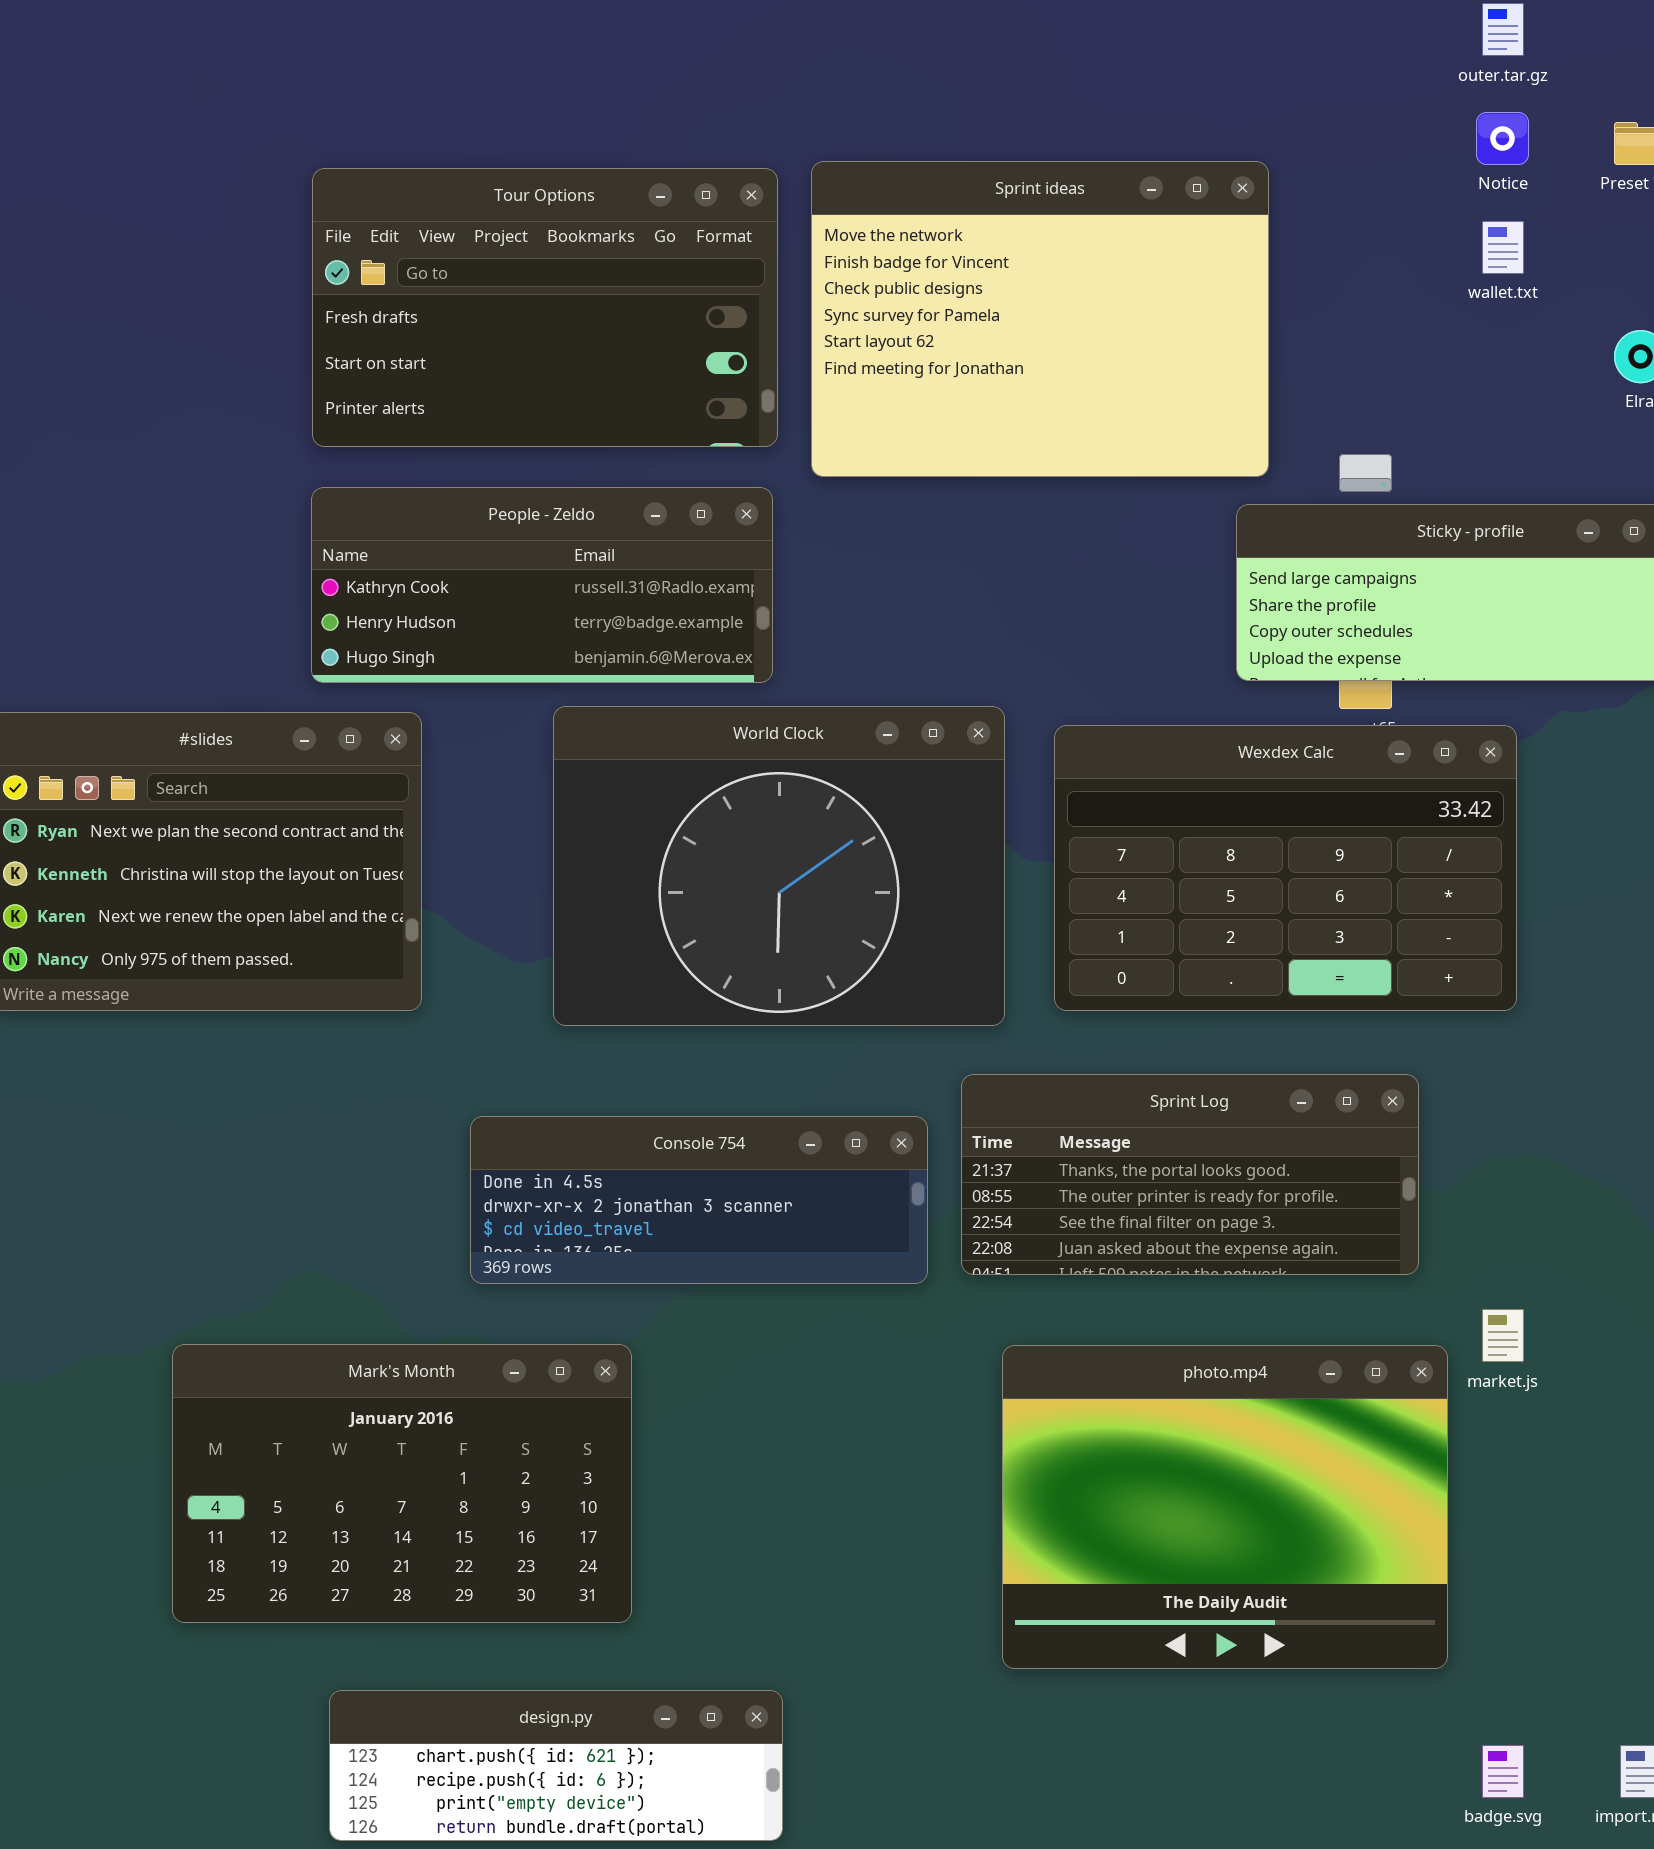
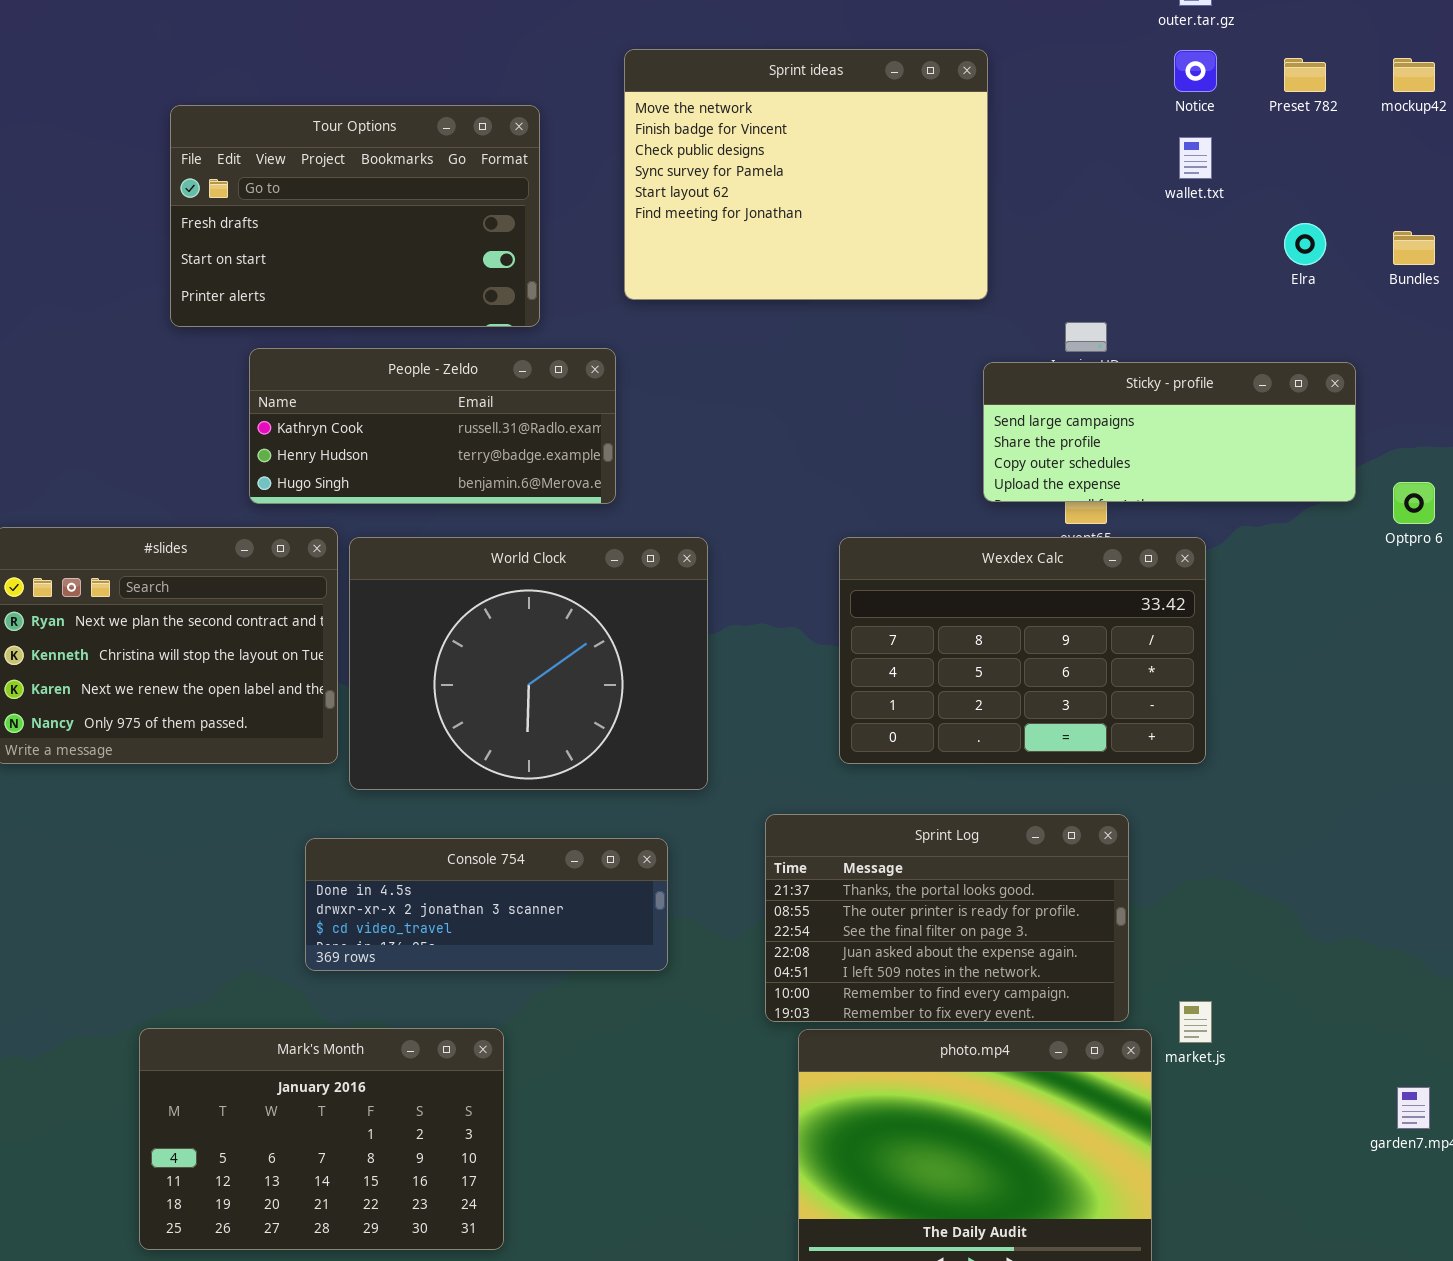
Sprint ideas: [811,161,1269,477] -> [624,49,988,300], moved
Tour Options: [312,168,778,447] -> [170,105,540,327], moved
World Clock: [553,706,1005,1026] -> [349,537,708,790], moved
Sprint Log: [961,1074,1419,1275] -> [765,814,1129,1022], resized
Console 754: [470,1116,928,1284] -> [305,838,668,971], moved

